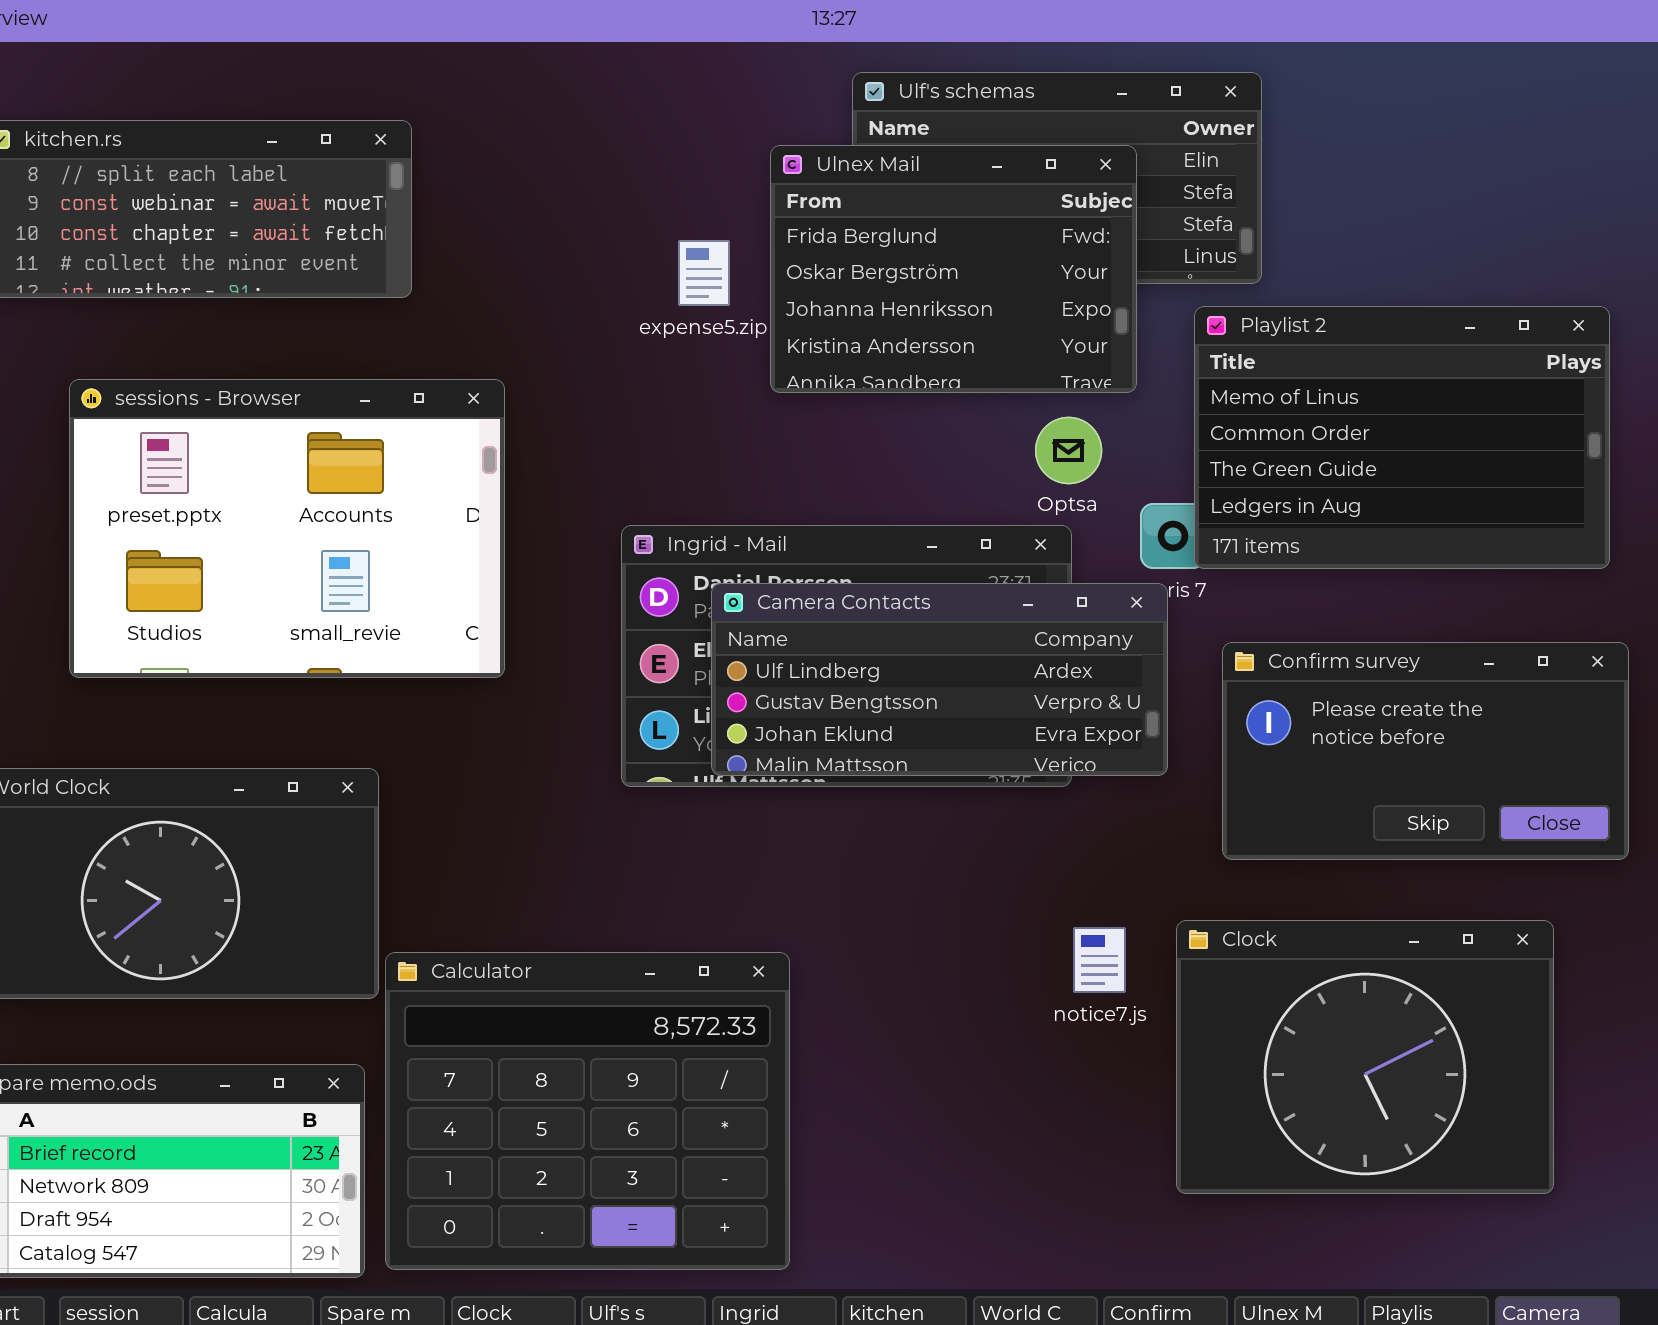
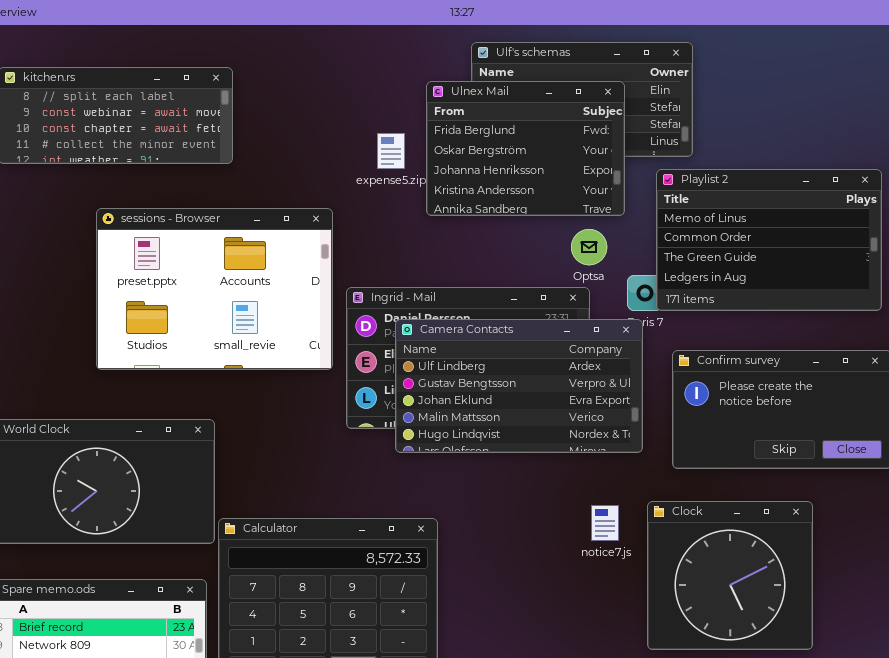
sessions - Browser: [69,379,505,678] -> [96,208,333,370], moved
Camera Contacts: [711,583,1168,776] -> [395,319,643,453], resized
Clock: [1176,920,1554,1194] -> [647,501,813,650], resized

